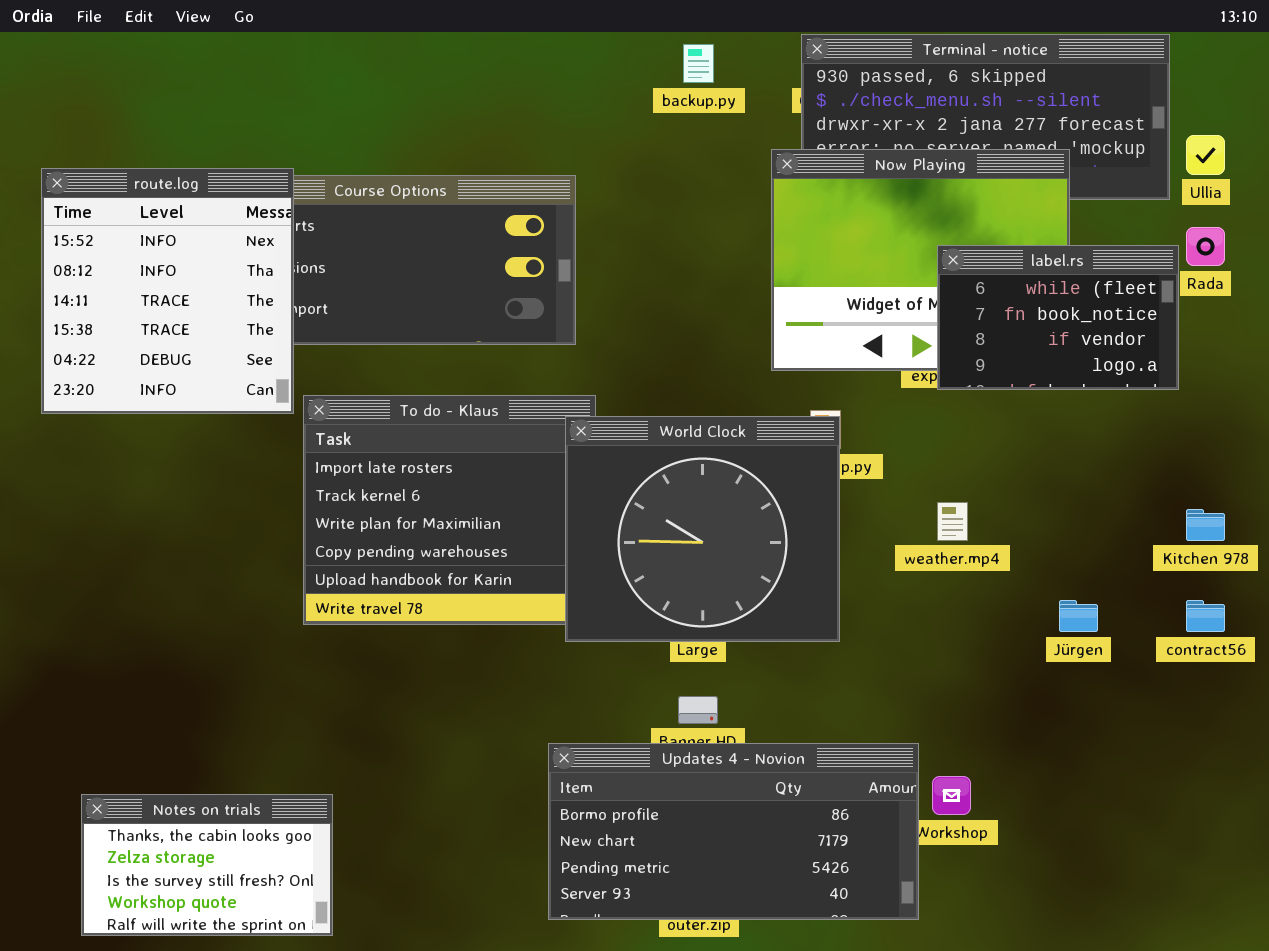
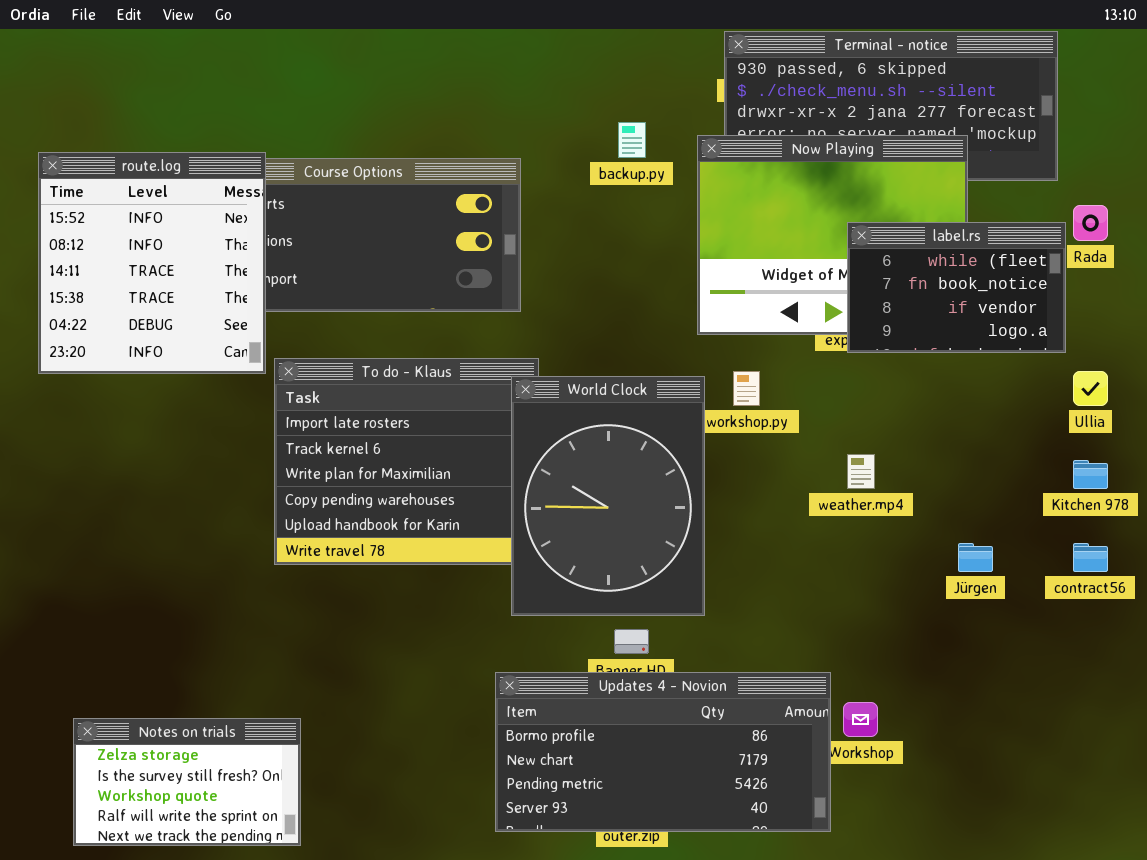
backup.py: [683,44,714,83] -> [618,122,646,158], moved
Ullia: [1186,135,1225,175] -> [1073,371,1108,406], moved
World Clock: [565,416,840,642] -> [511,376,705,616], resized
Notes on trials: [81,794,333,936] -> [73,718,301,846], scrolled down 1 row

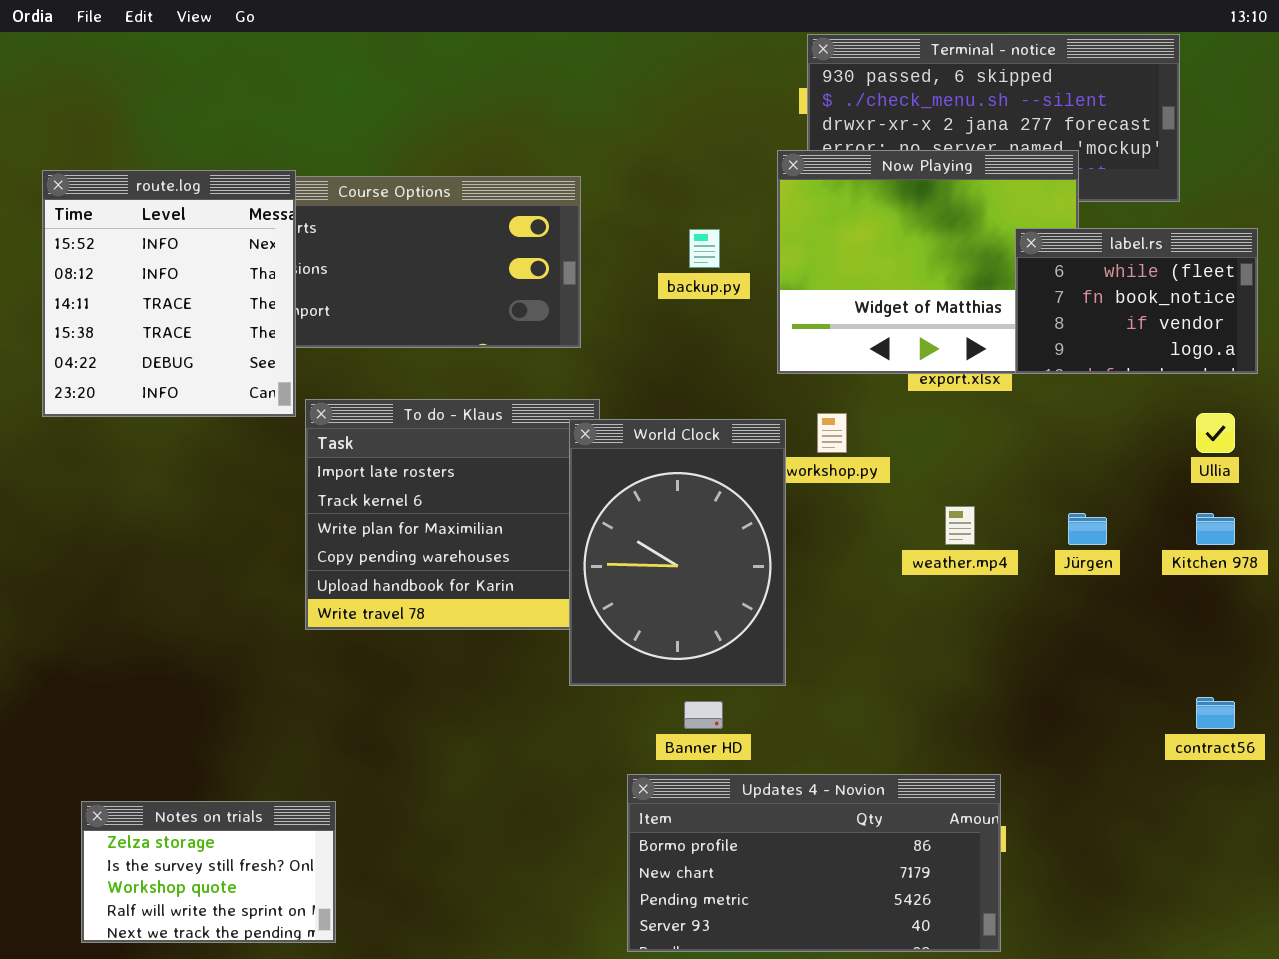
backup.py: [618,122,646,158] -> [689,229,720,268], moved
label.rs: [847,222,1066,353] -> [1015,228,1258,374], moved
Jürgen: [958,543,993,572] -> [1068,513,1107,545], moved
contract56: [1073,543,1108,572] -> [1196,697,1235,729], moved
Updates 4 - Novion: [495,672,831,832] -> [627,774,1001,952], moved

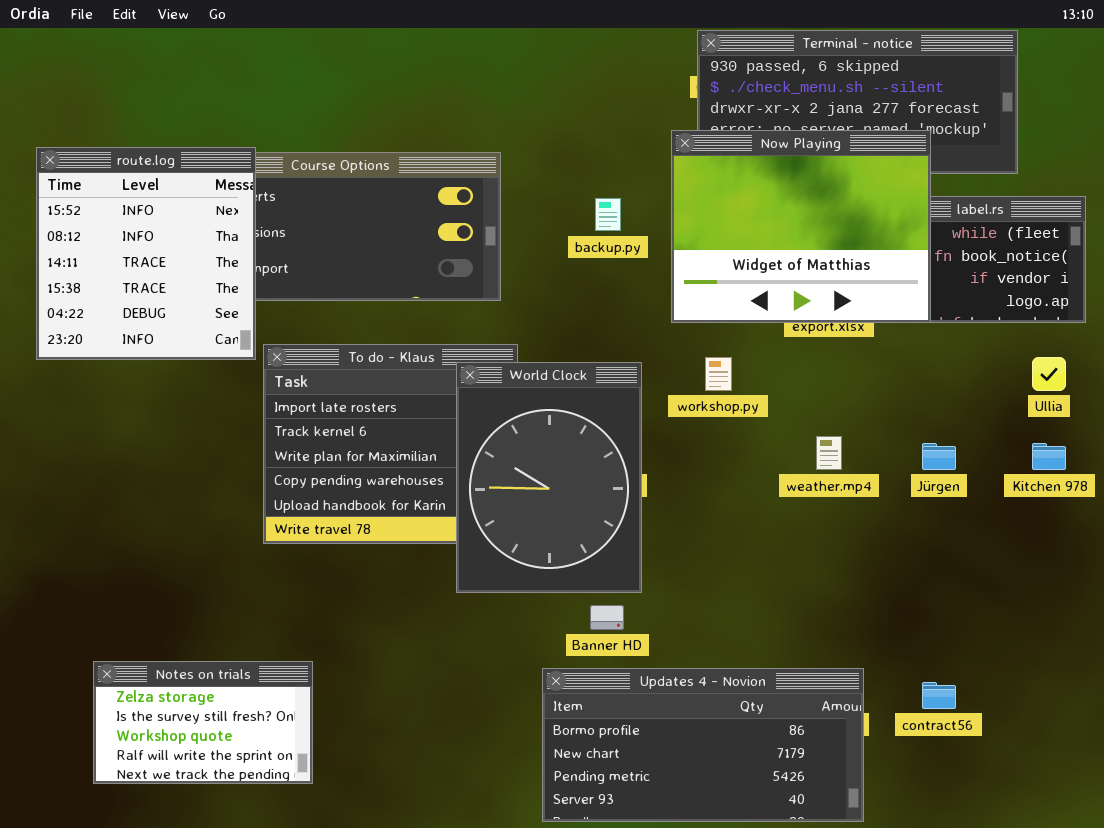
Now Playing: [777,150,1079,374] -> [671,130,931,323], raised
World Clock: [569,419,786,686] -> [456,362,642,593], moved
contract56: [1196,697,1235,729] -> [922,682,956,709], moved
Notes on trials: [81,801,336,943] -> [93,661,313,784], moved

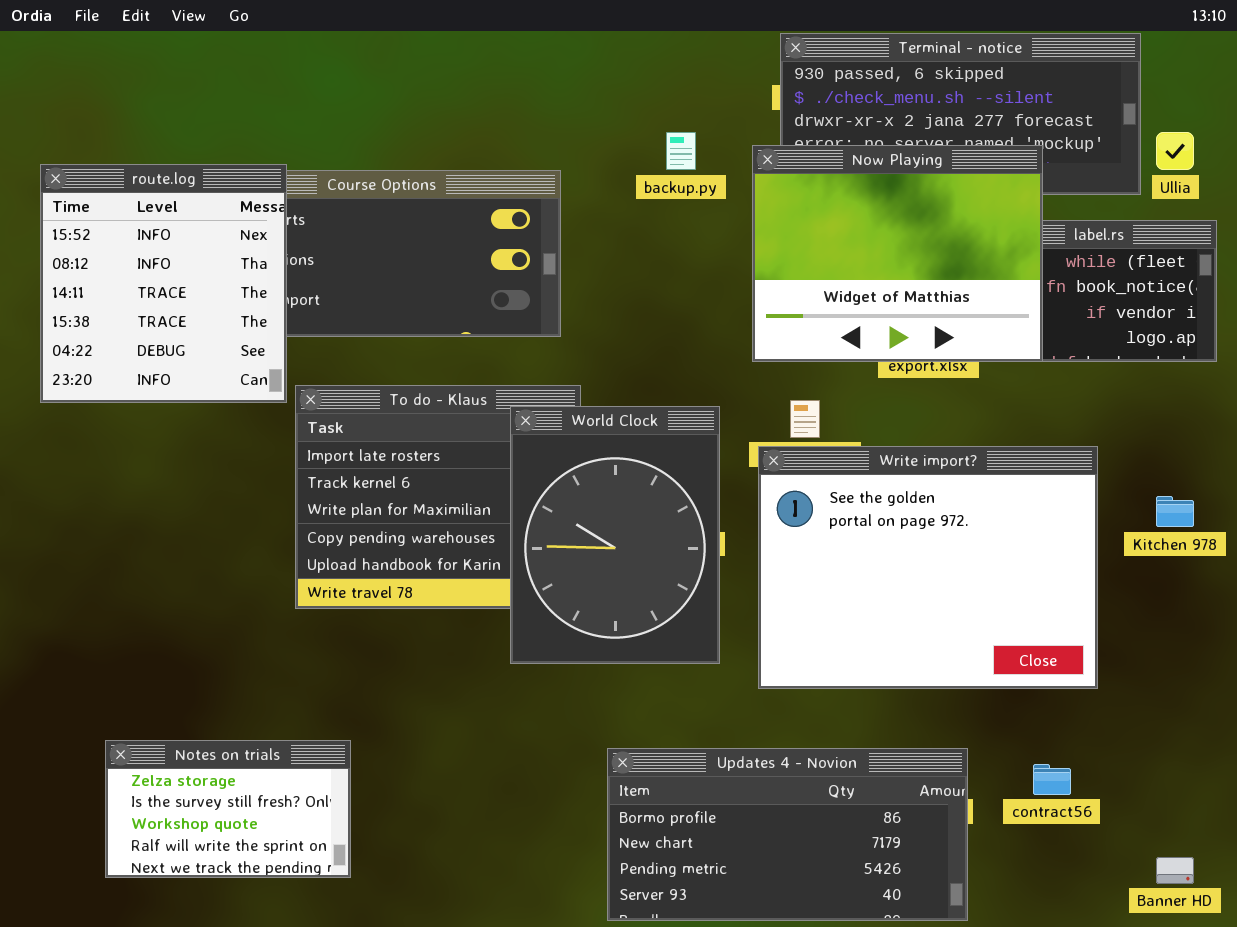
backup.py: [595,198,621,231] -> [666,132,696,170], moved
Ullia: [1032,357,1066,391] -> [1156,132,1194,170], moved
Write import?: none -> [758,446,1098,689], opened
Banner HD: [590,605,624,630] -> [1156,857,1194,884], moved

